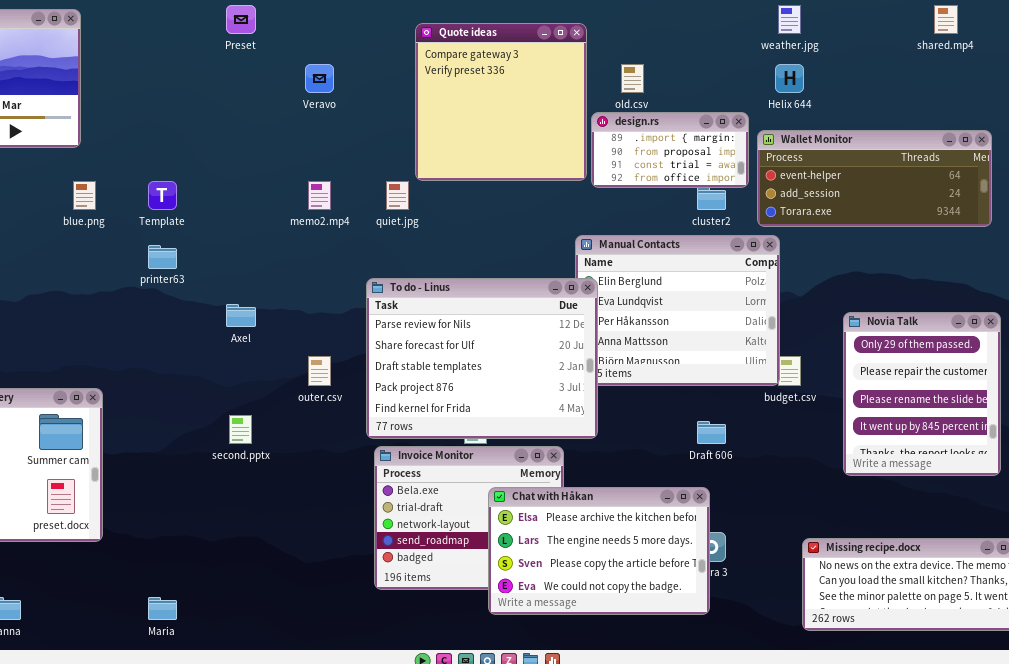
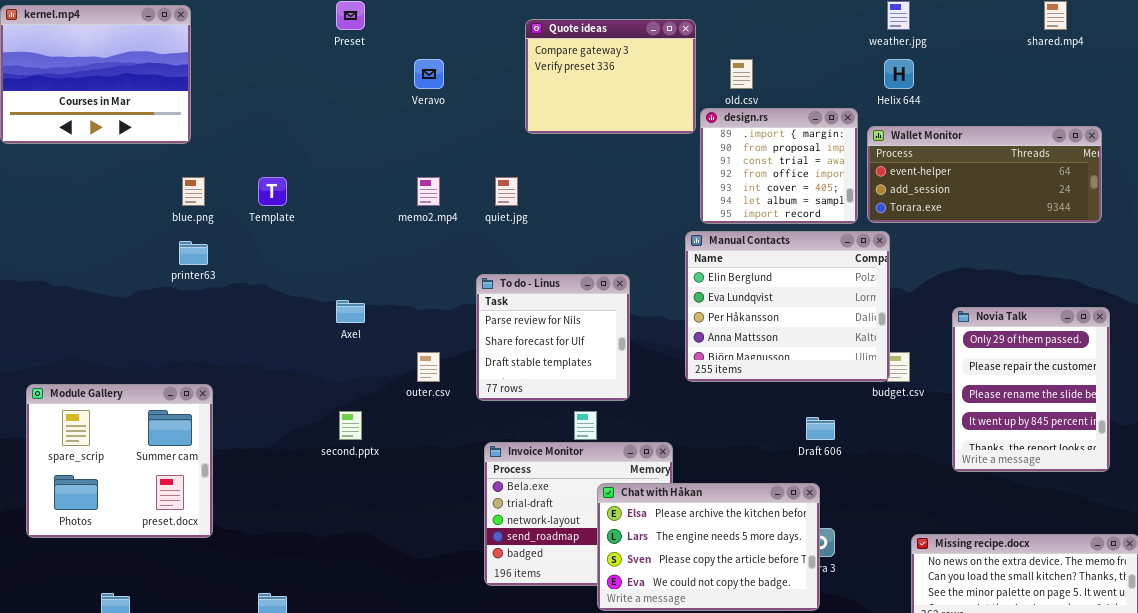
Quote ideas: [415,23,587,181] -> [525,19,696,134], resized
design.rs: [591,112,749,188] -> [700,108,858,224], resized
printer63: [148,245,177,269] -> [179,241,208,265], moved
To do - Linus: [366,278,598,439] -> [476,274,630,401], resized

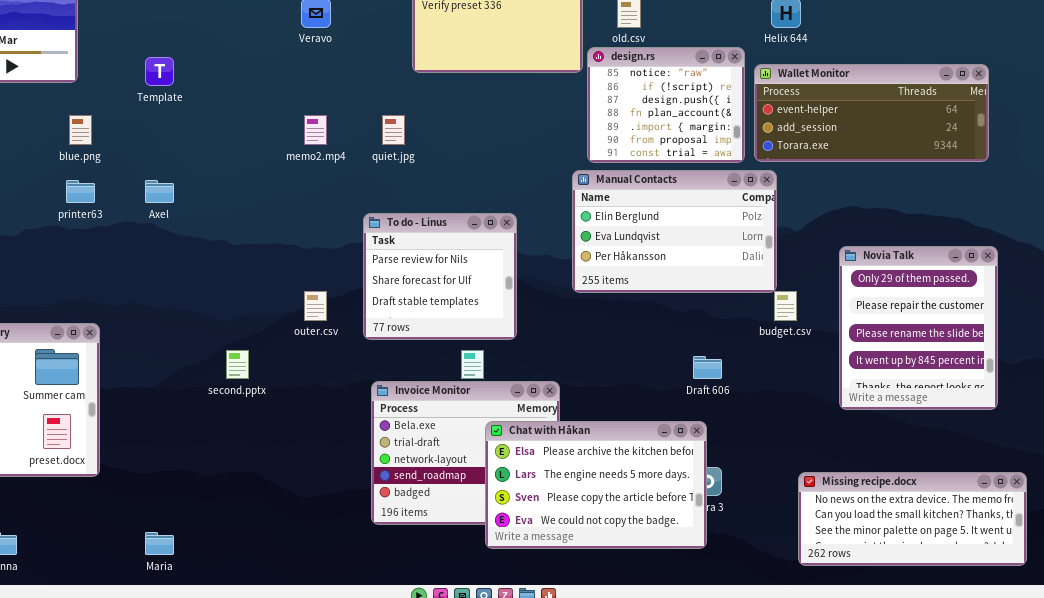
design.rs: [700,108,858,224] -> [587,47,745,163], scrolled up 4 rows
Template: [258,177,287,206] -> [145,57,174,86], moved
Manual Contacts: [685,231,890,382] -> [572,170,777,293], resized
Axel: [336,300,365,323] -> [145,180,174,203], moved

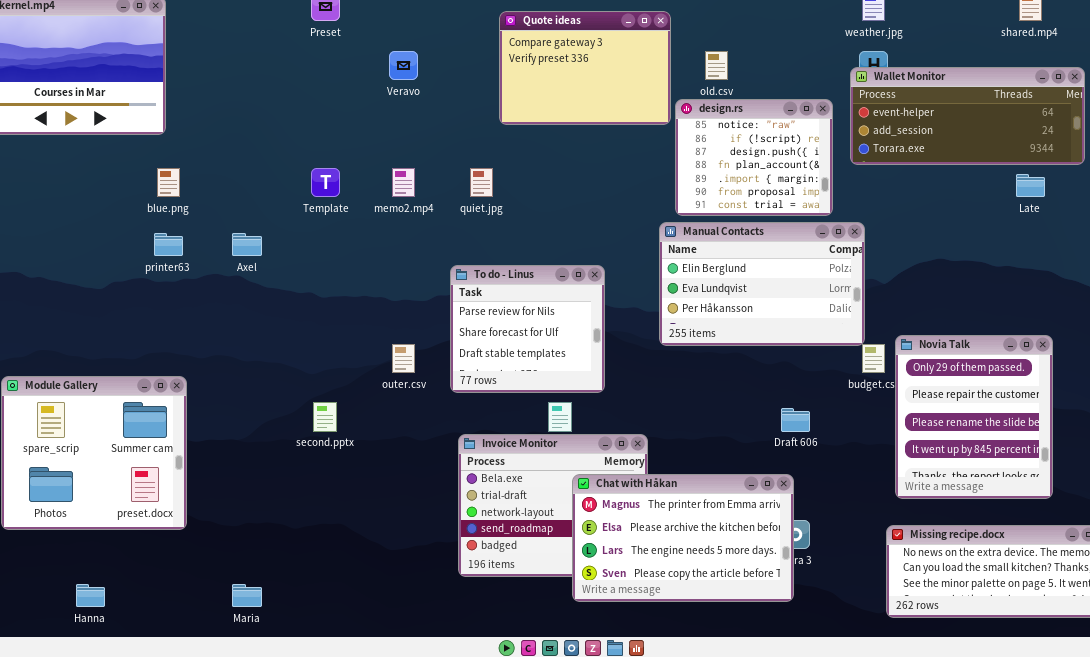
Template: [145,57,174,86] -> [311,168,340,197], moved
Wallet Monitor: [754,64,989,162] -> [850,67,1085,165], moved
Novia Talk: [839,246,998,410] -> [895,335,1053,499], moved
Chat with Håkan: [485,421,707,549] -> [572,474,794,602], scrolled up 1 row

